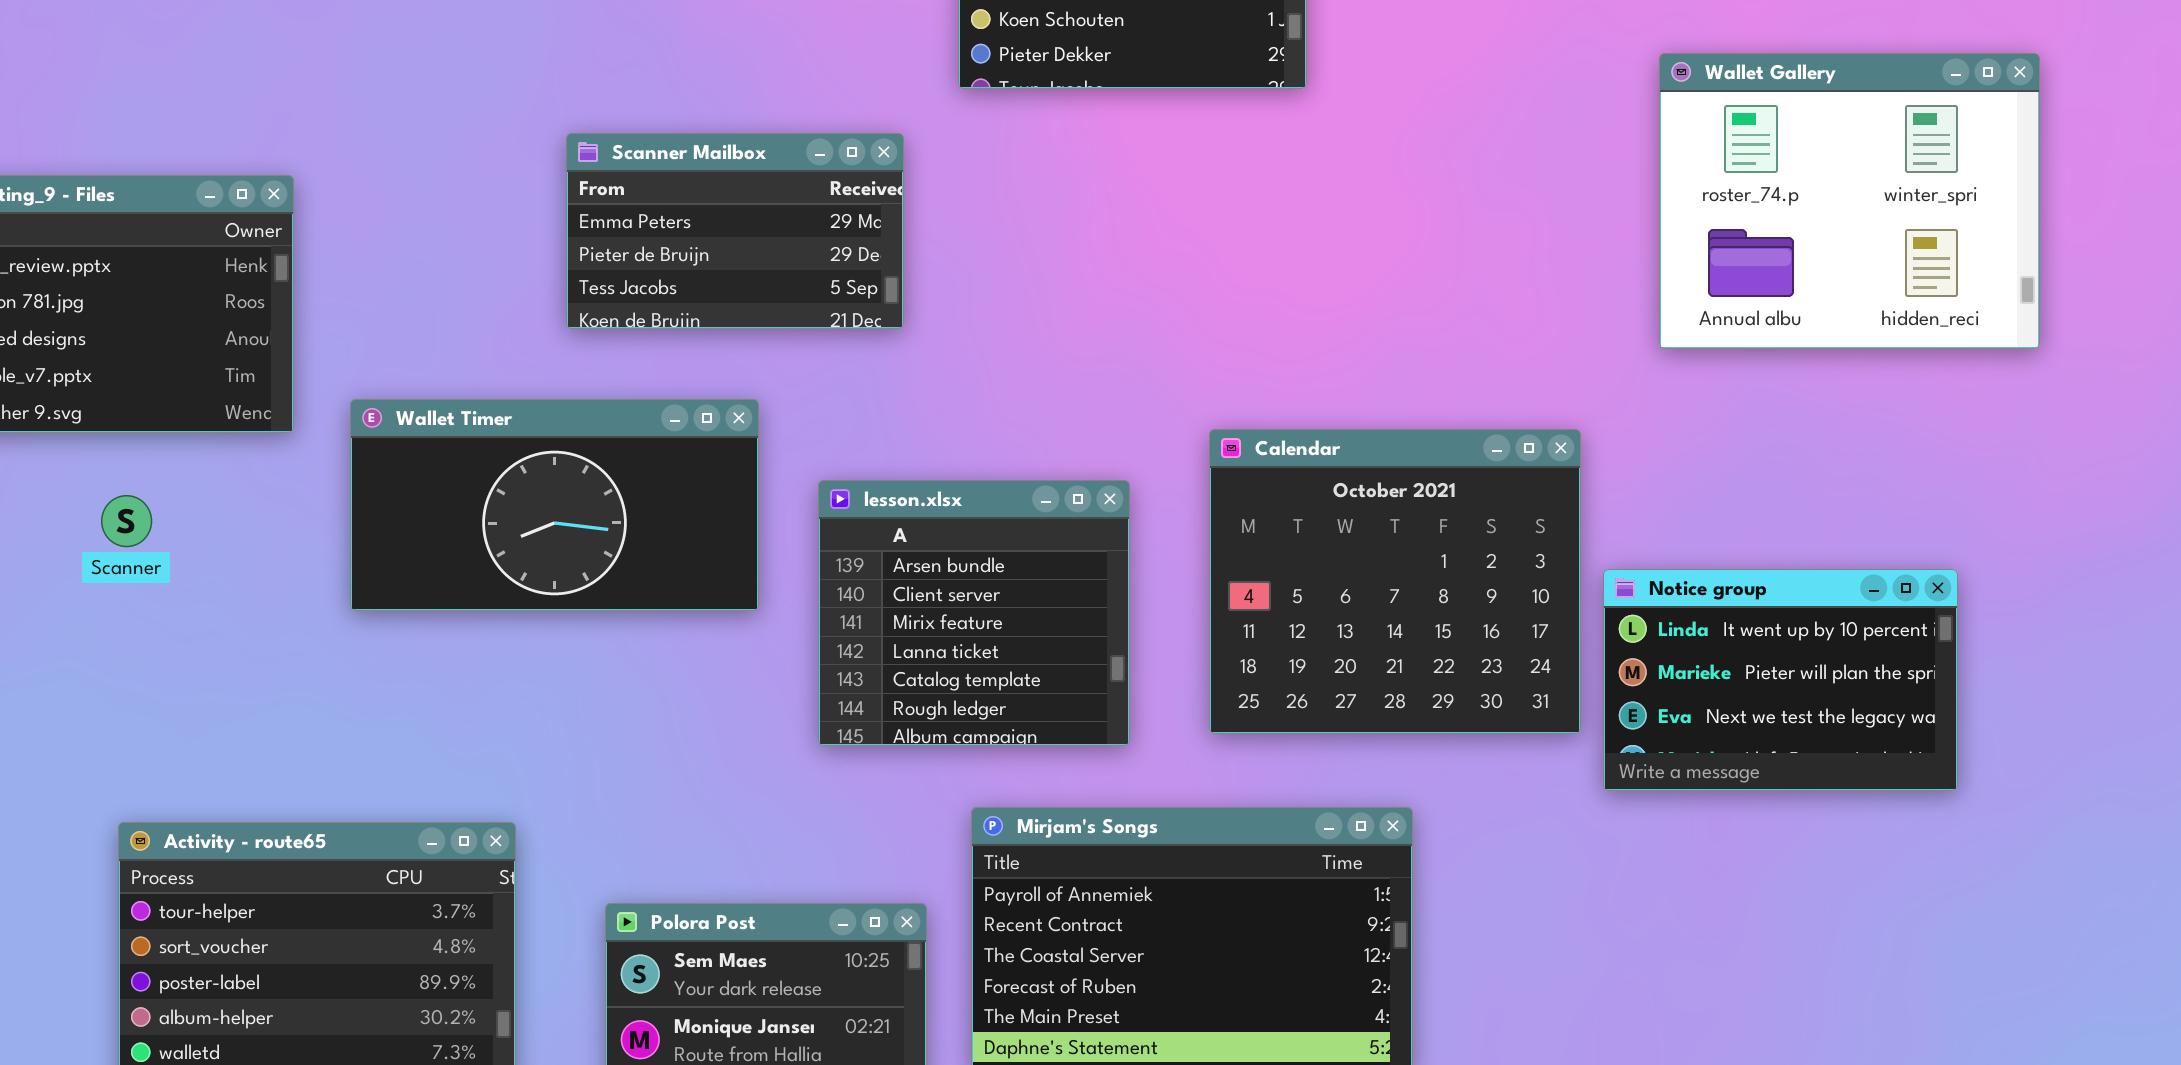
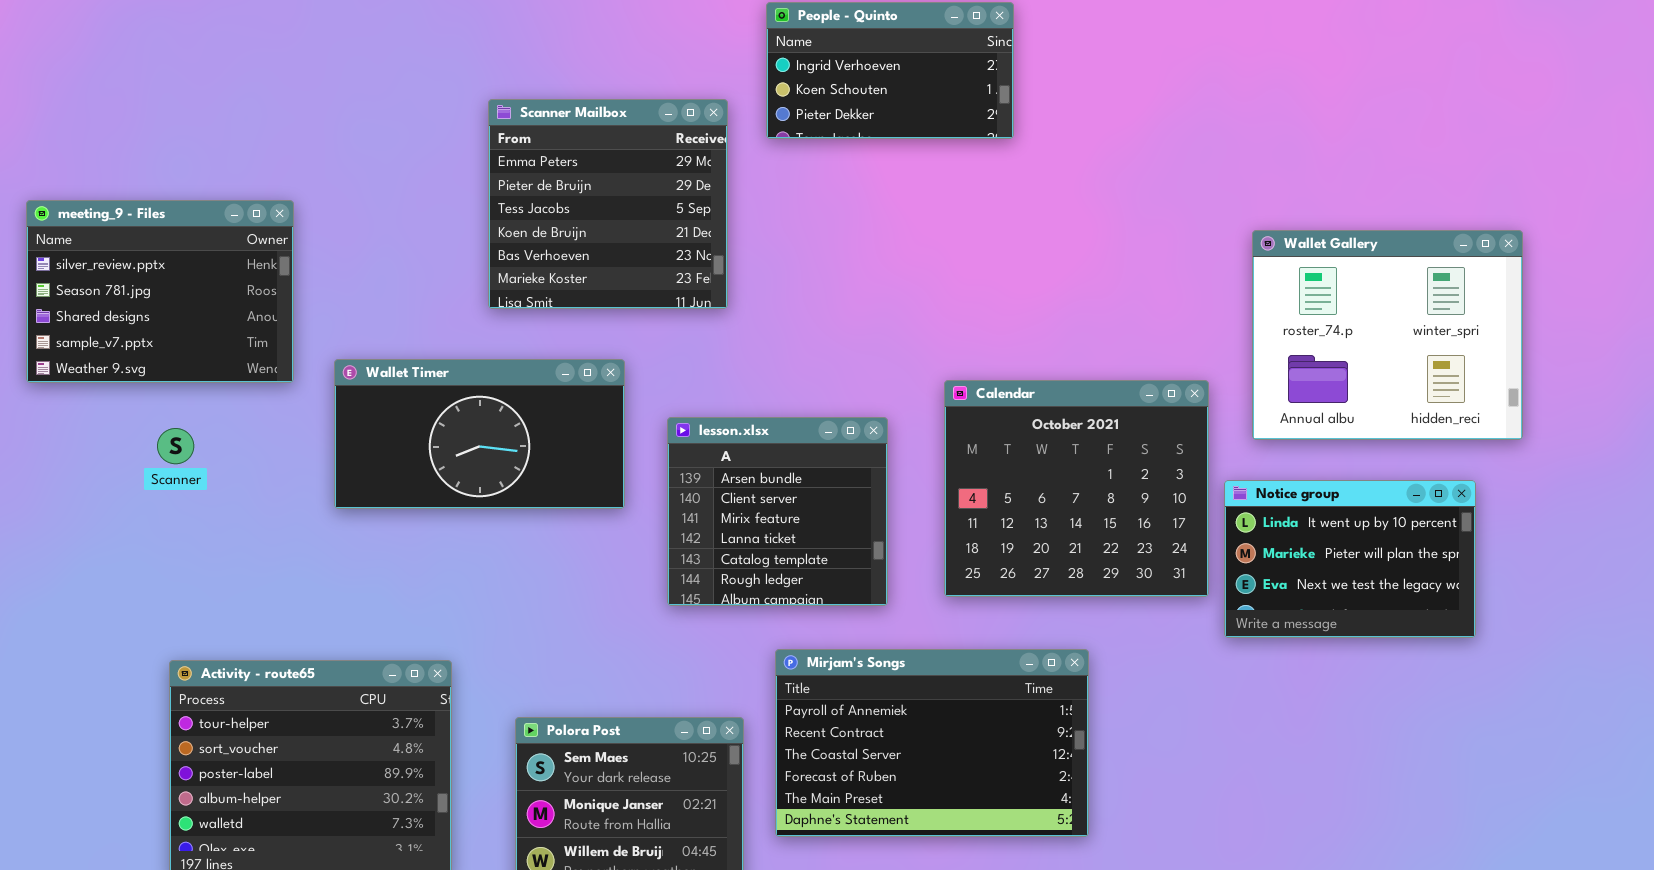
Wallet Gallery: [1659,53,2040,349] -> [1252,230,1523,440], moved
Scanner Mailbox: [566,133,904,329] -> [488,99,728,309], resized

